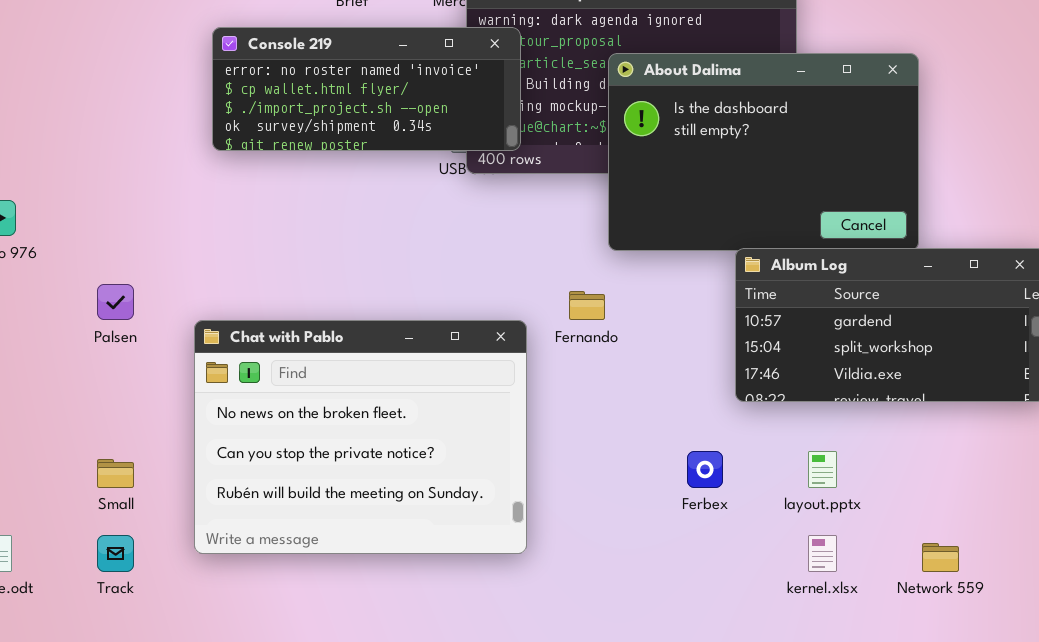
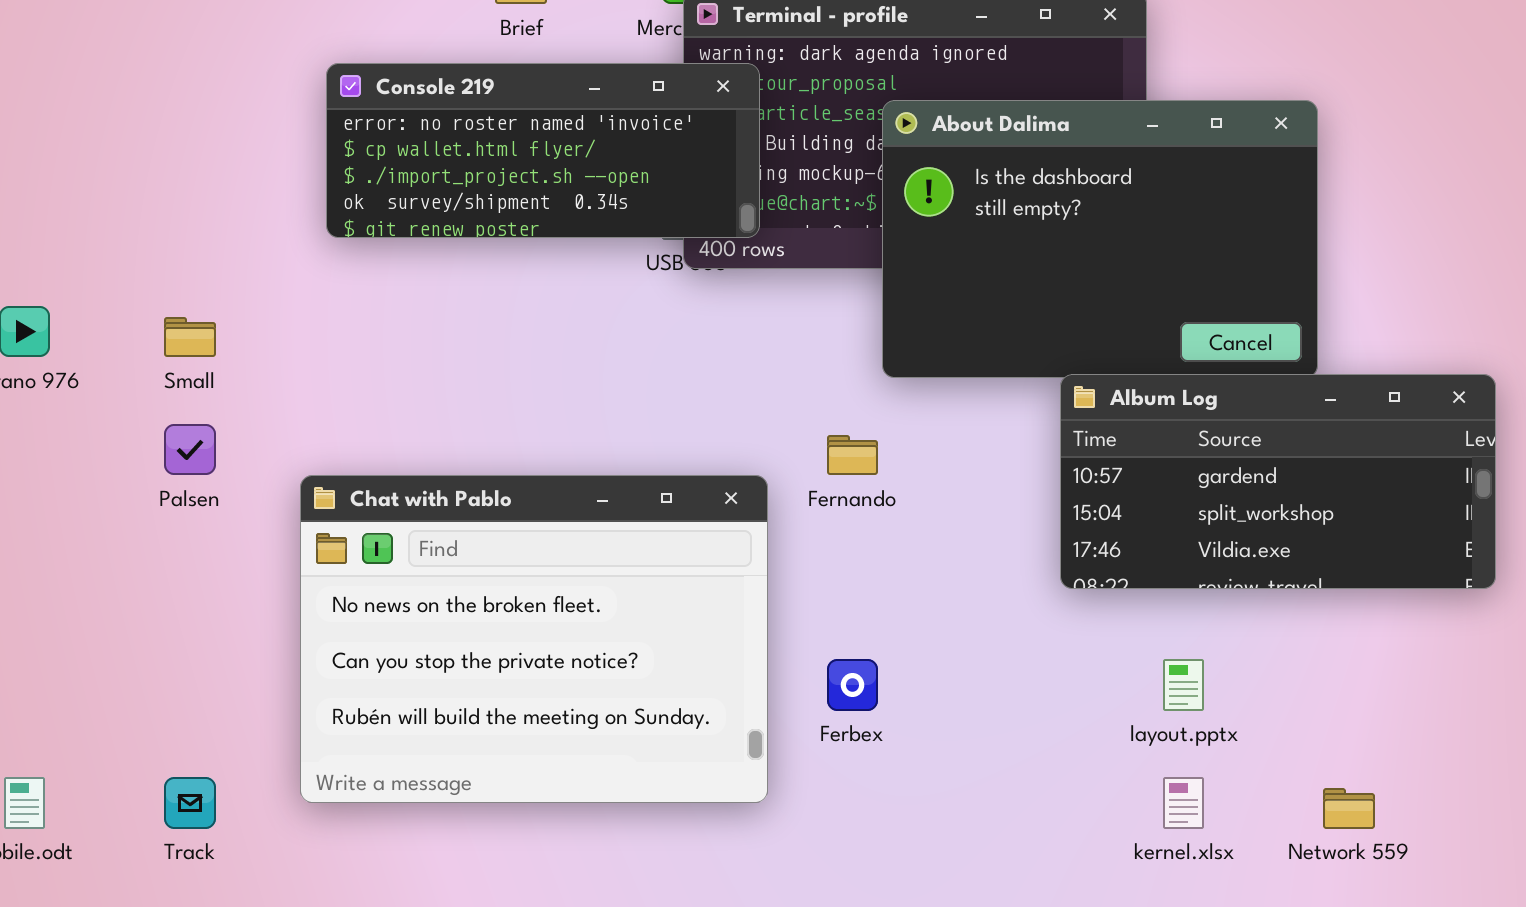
Ferbex: [687,451,723,488] -> [827,659,878,711], moved
Small: [97,459,134,488] -> [164,317,216,357], moved

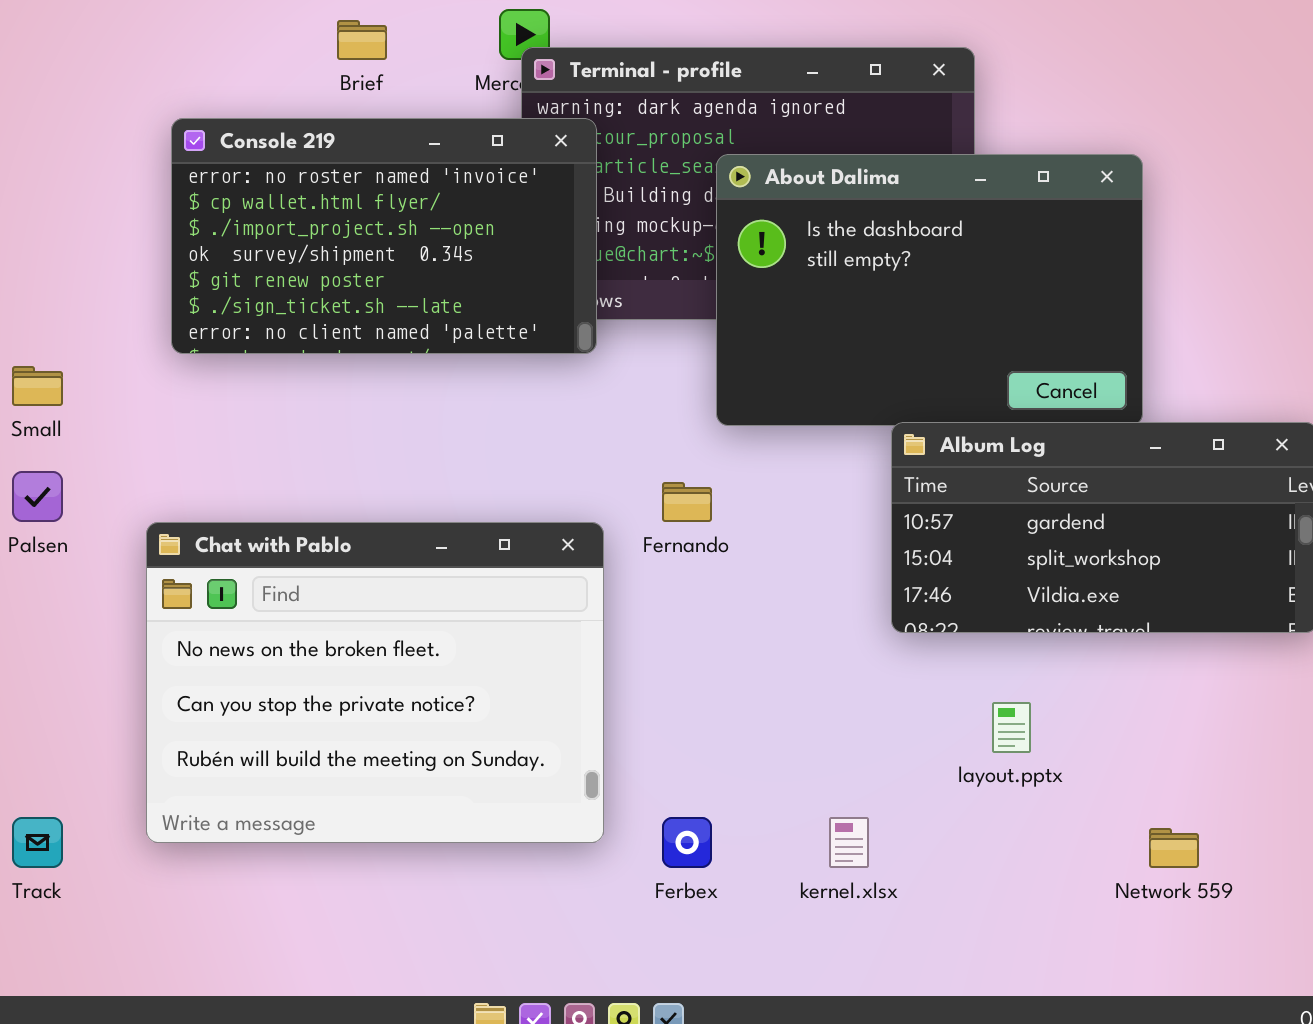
Console 219: [326,63,760,238] -> [171,118,597,354], resized
Ferbex: [827,659,878,711] -> [662,817,712,868], moved
kernel.xlsx: [1163,777,1204,829] -> [829,817,869,868], moved

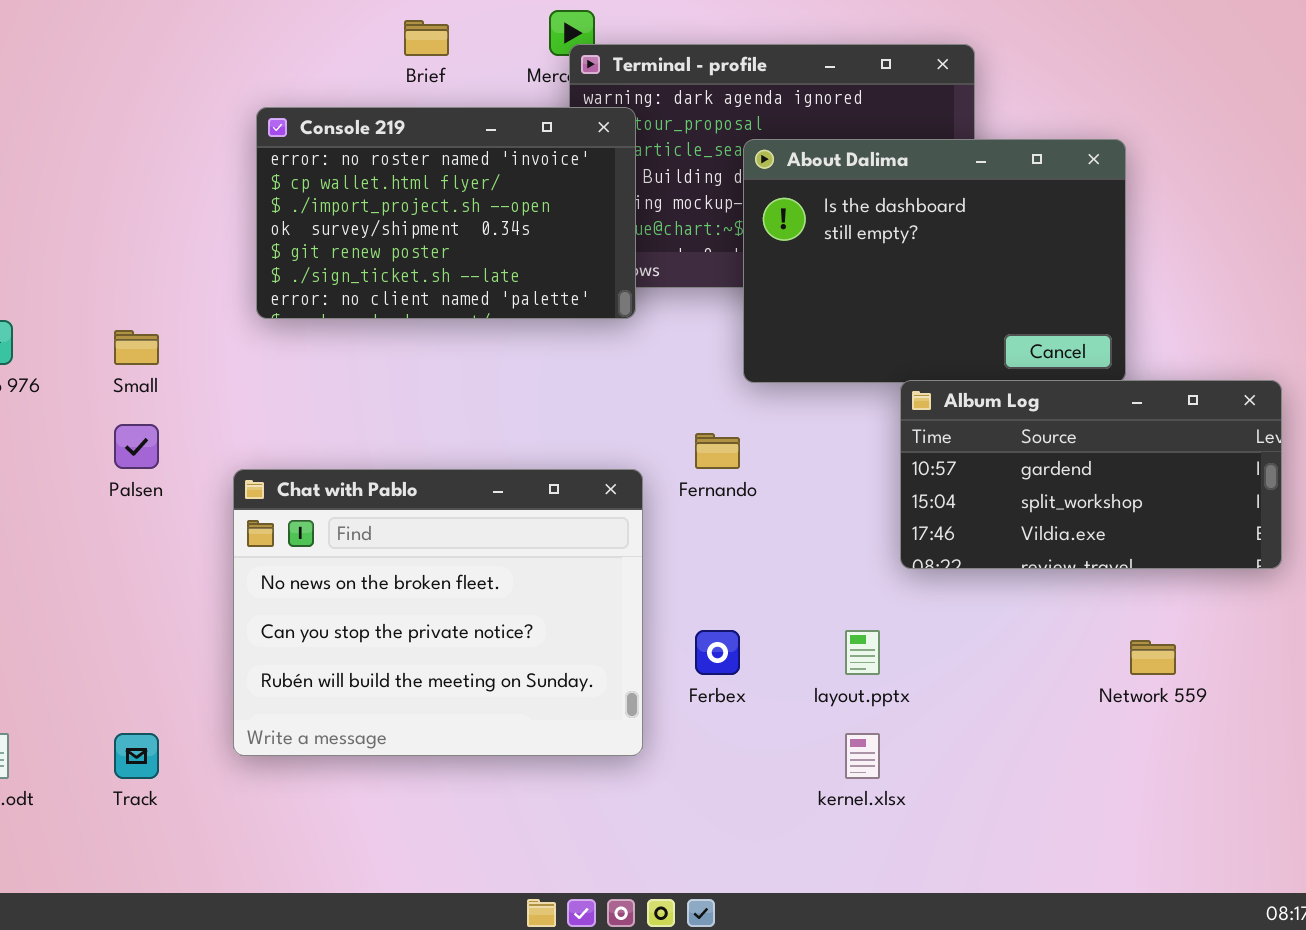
layout.pptx: [992,702,1031,753] -> [845,630,880,675], moved
Ferbex: [662,817,712,868] -> [695,630,740,675], moved
Network 559: [1149,828,1199,868] -> [1130,640,1176,675], moved

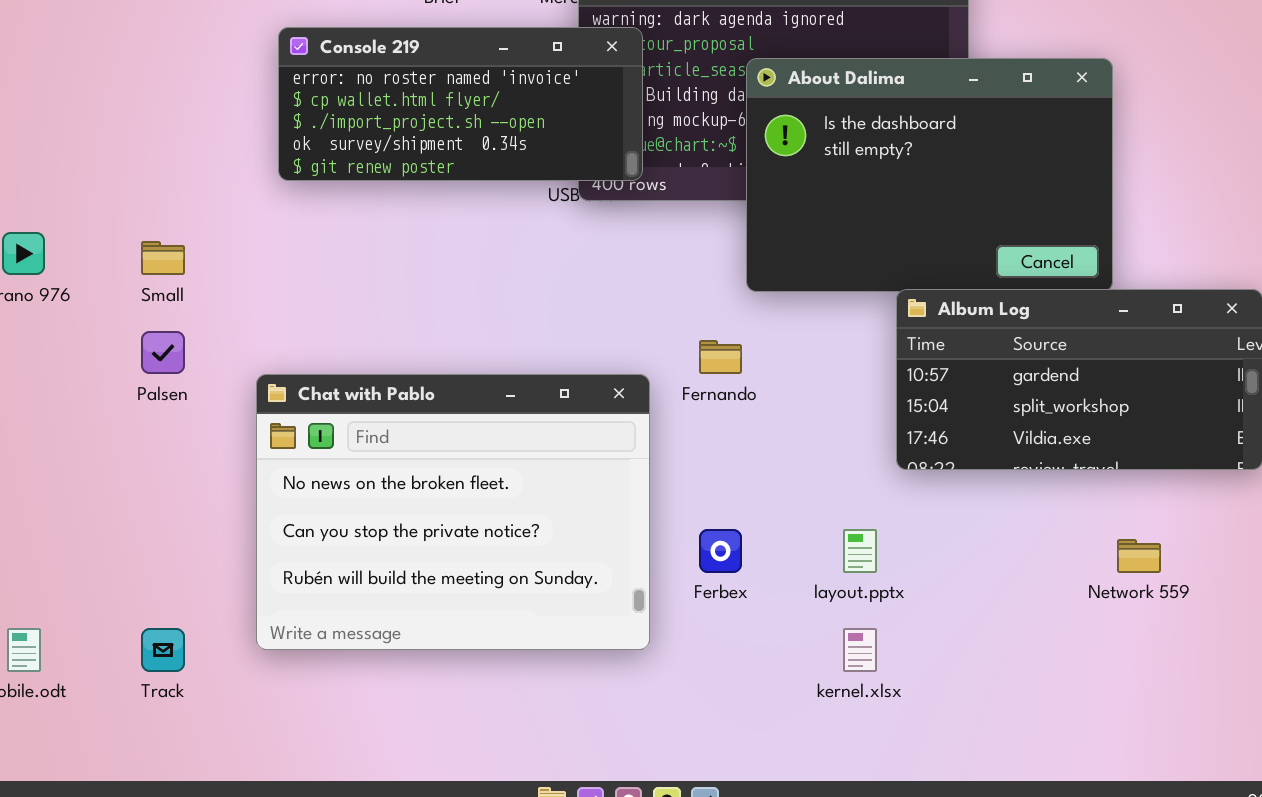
Console 219: [256,107,636,319] -> [278,27,643,181], resized

